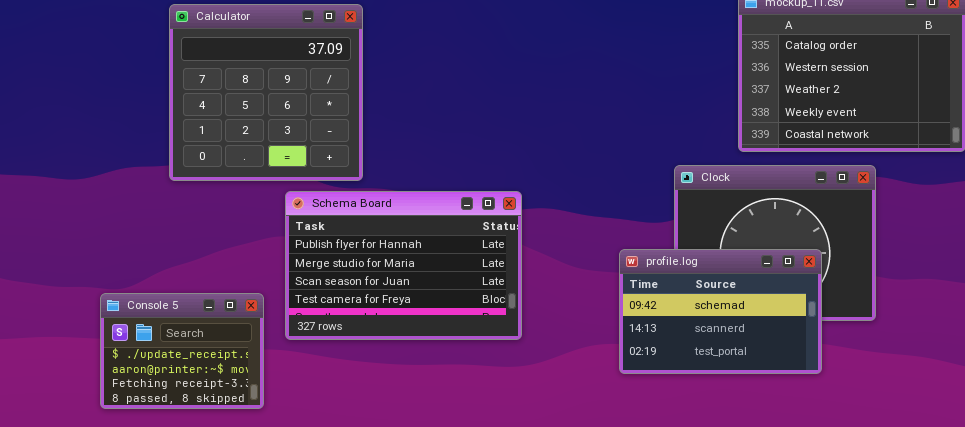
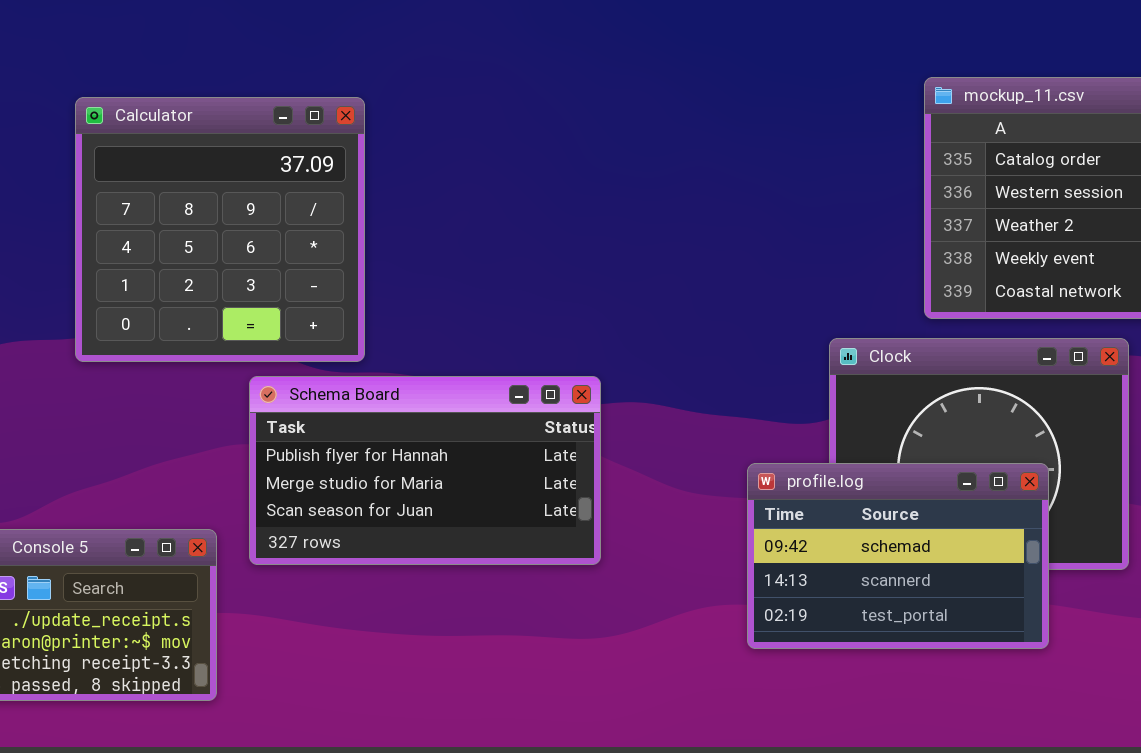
Schema Board: [285,191,522,340] -> [249,376,601,565], resized

